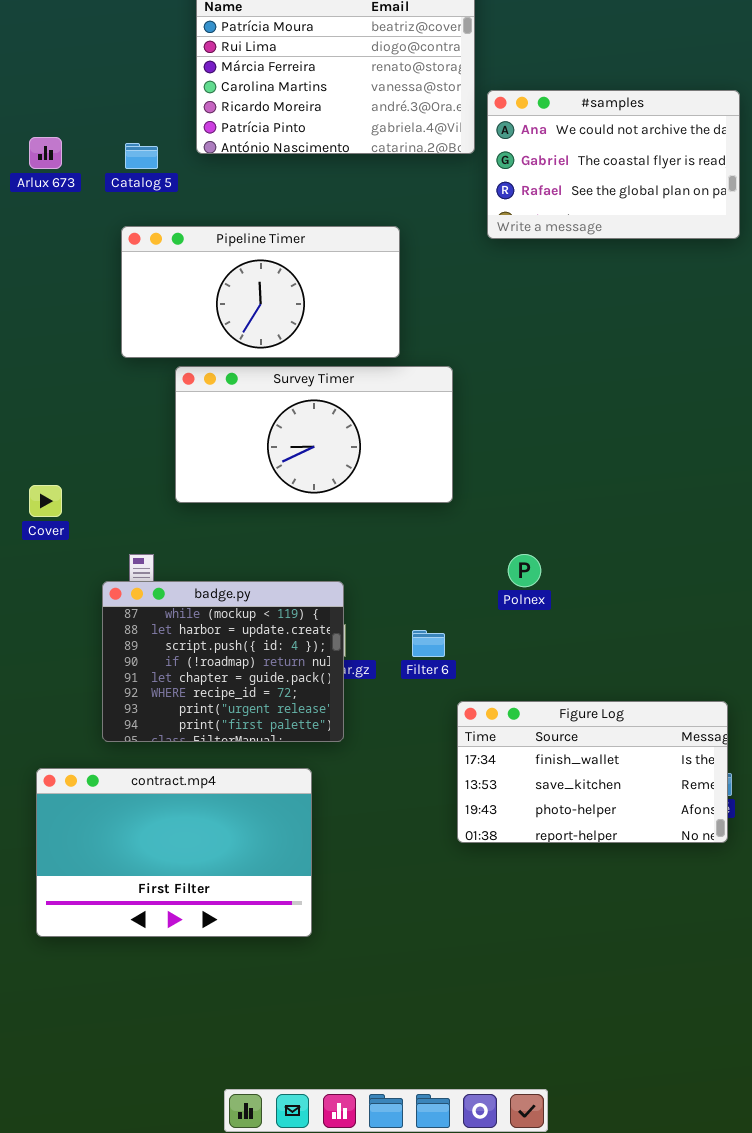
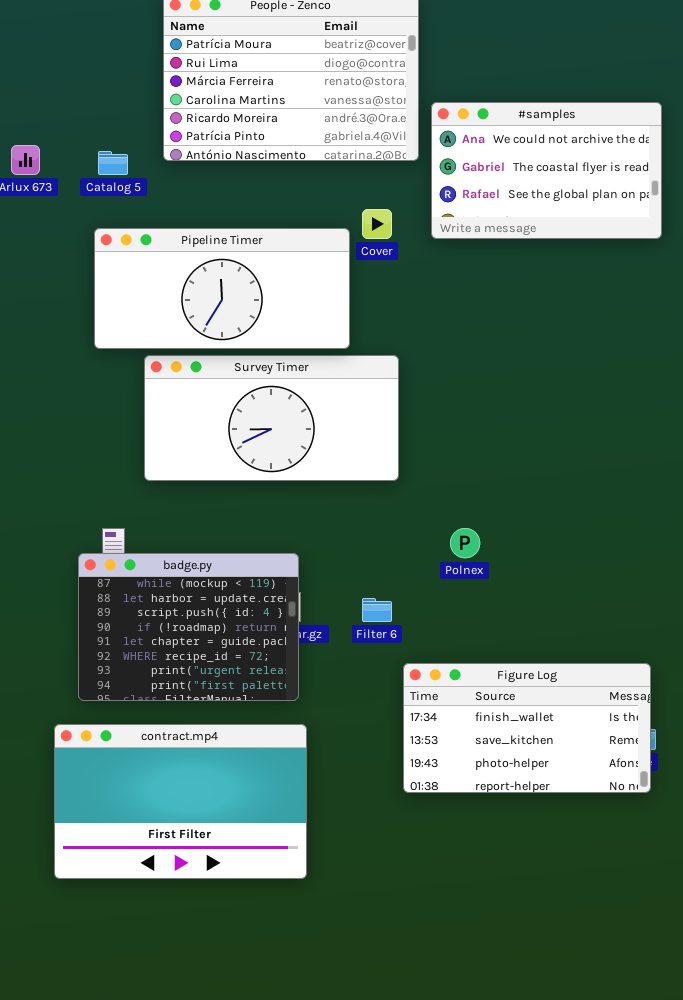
Cover: [29,485,62,517] -> [362,209,392,239], moved
contract.mp4: [36,768,312,937] -> [54,724,307,879], moved

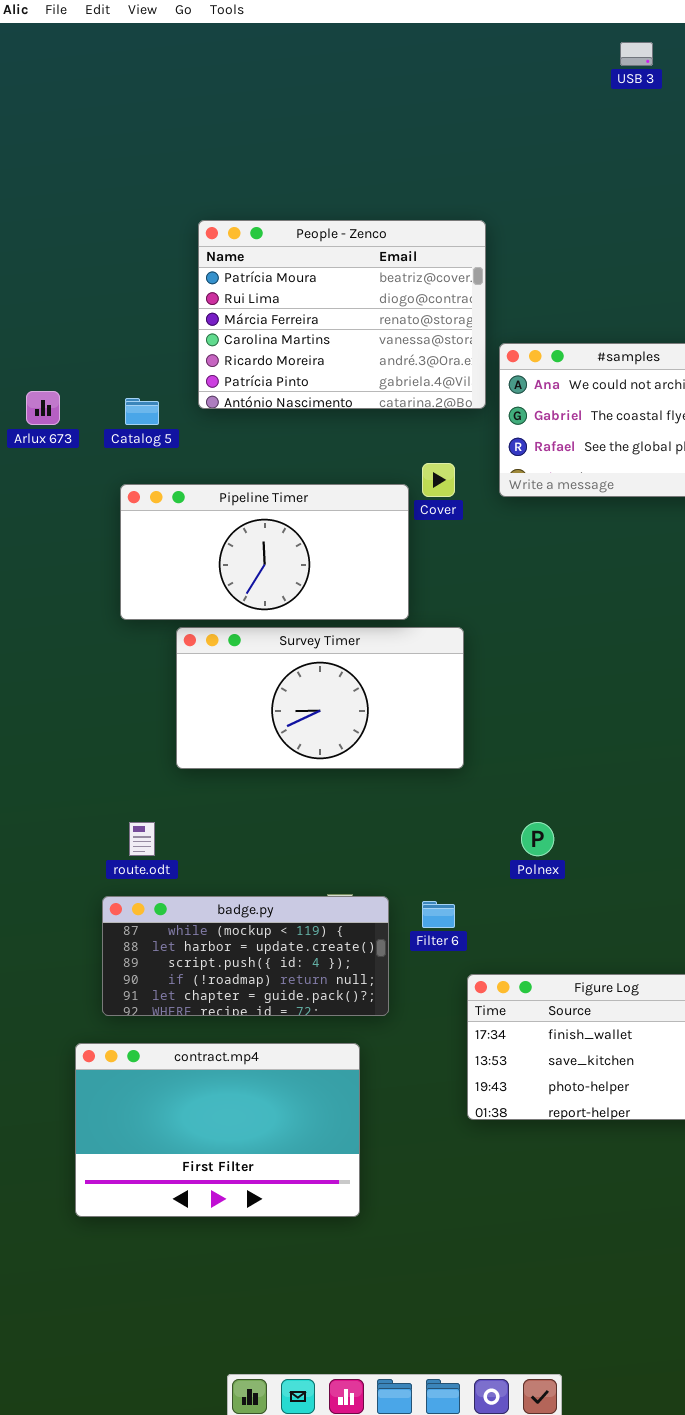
badge.py: [78,553,299,701] -> [102,896,389,1016], resized

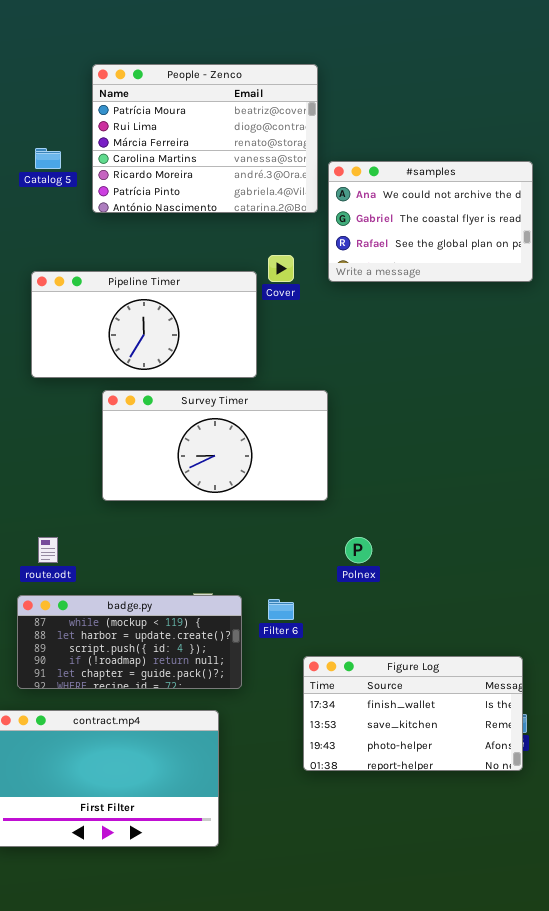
Catalog 5: [125,398,159,425] -> [35,148,61,169], moved
Survey Timer: [176,627,464,769] -> [102,390,328,501], moved

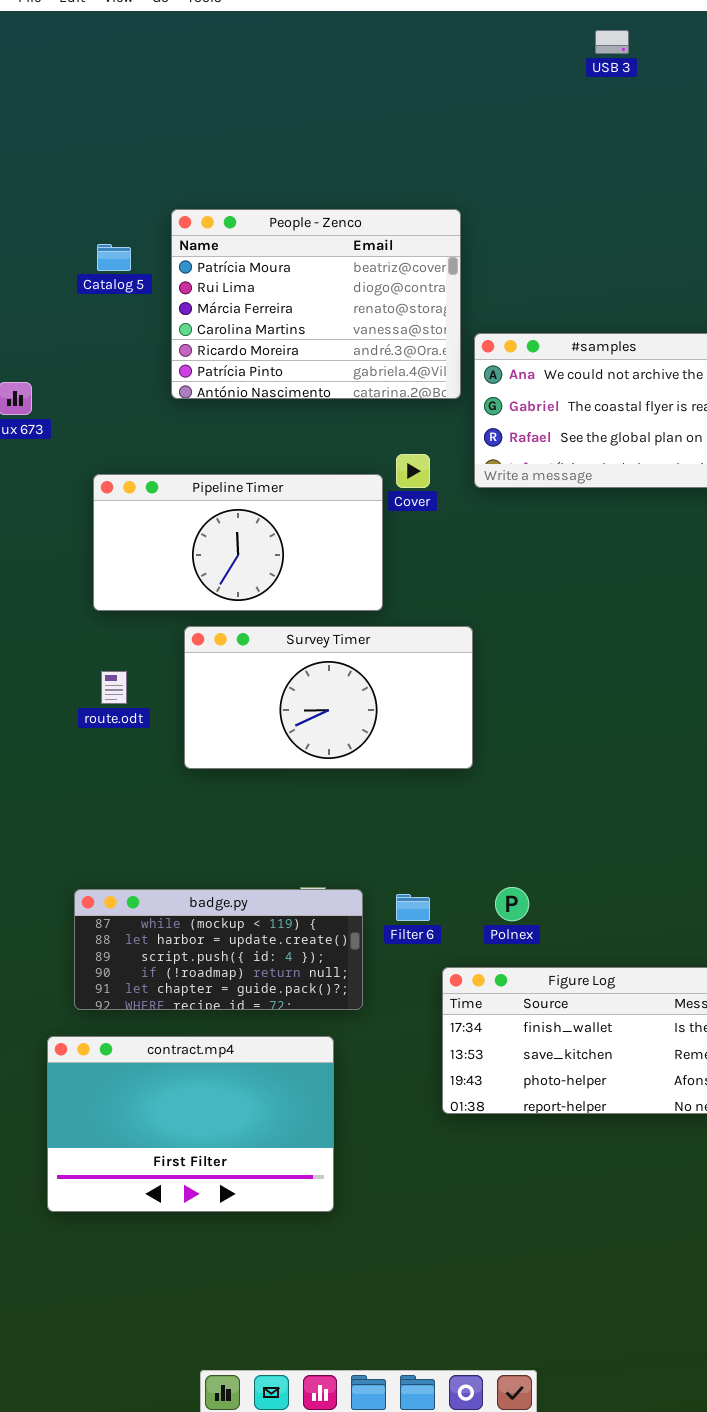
Catalog 5: [35,148,61,169] -> [97,244,131,271], moved
route.odt: [38,537,58,563] -> [101,671,127,704], moved
Polnex: [345,537,372,563] -> [495,887,529,921], moved

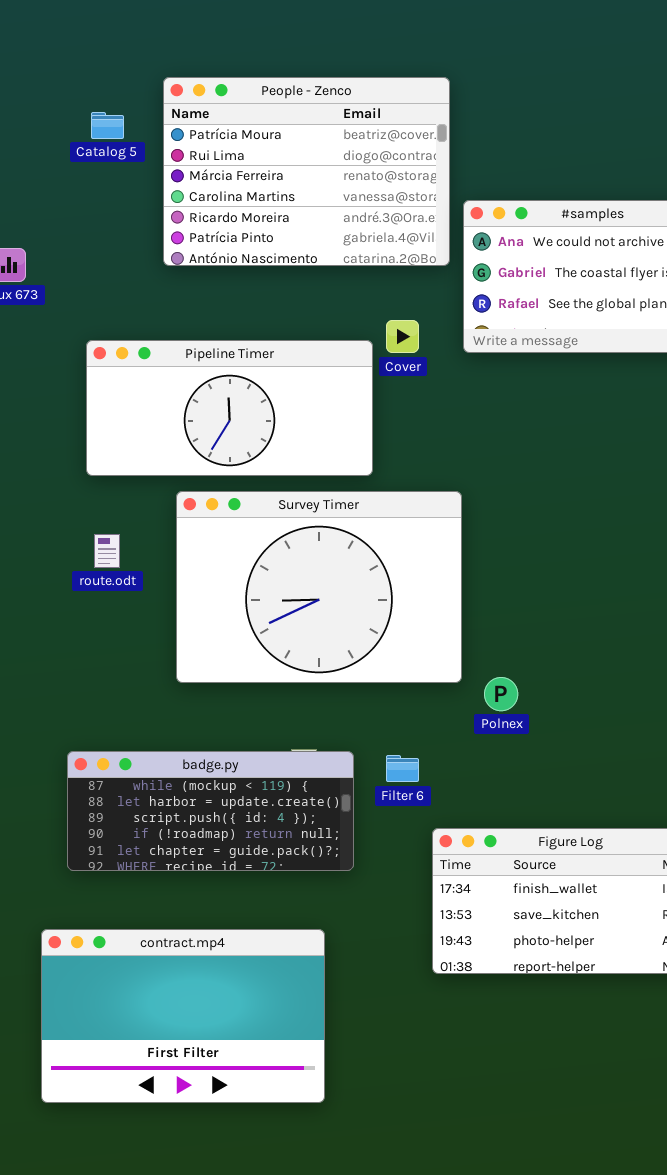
Survey Timer: [184,626,473,769] -> [176,491,462,683], resized
Polnex: [495,887,529,921] -> [484,677,518,711], moved
contract.mp4: [47,1036,334,1212] -> [41,929,325,1103], moved

